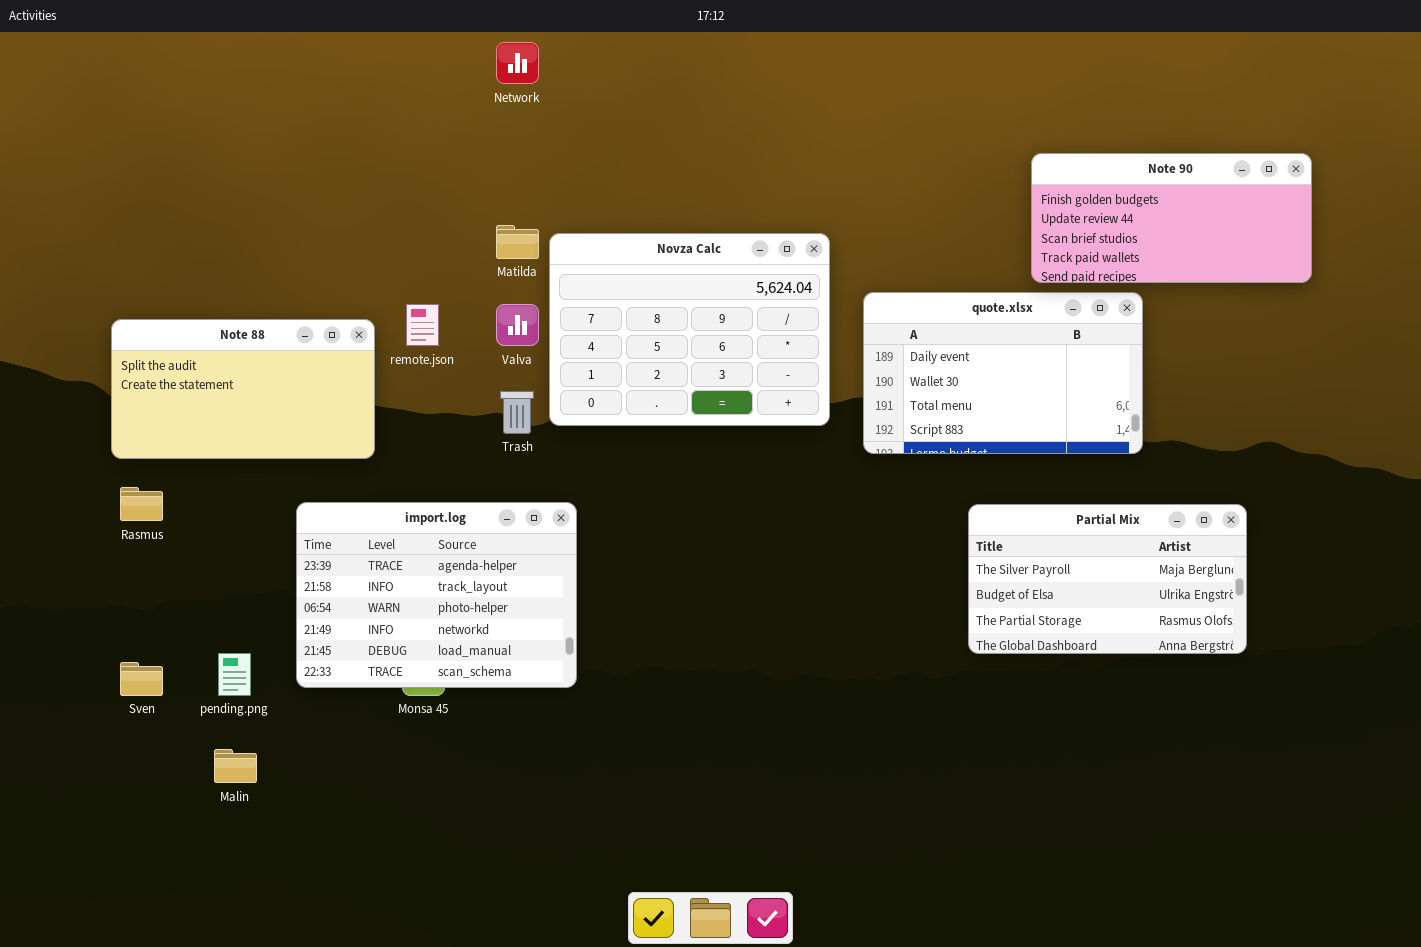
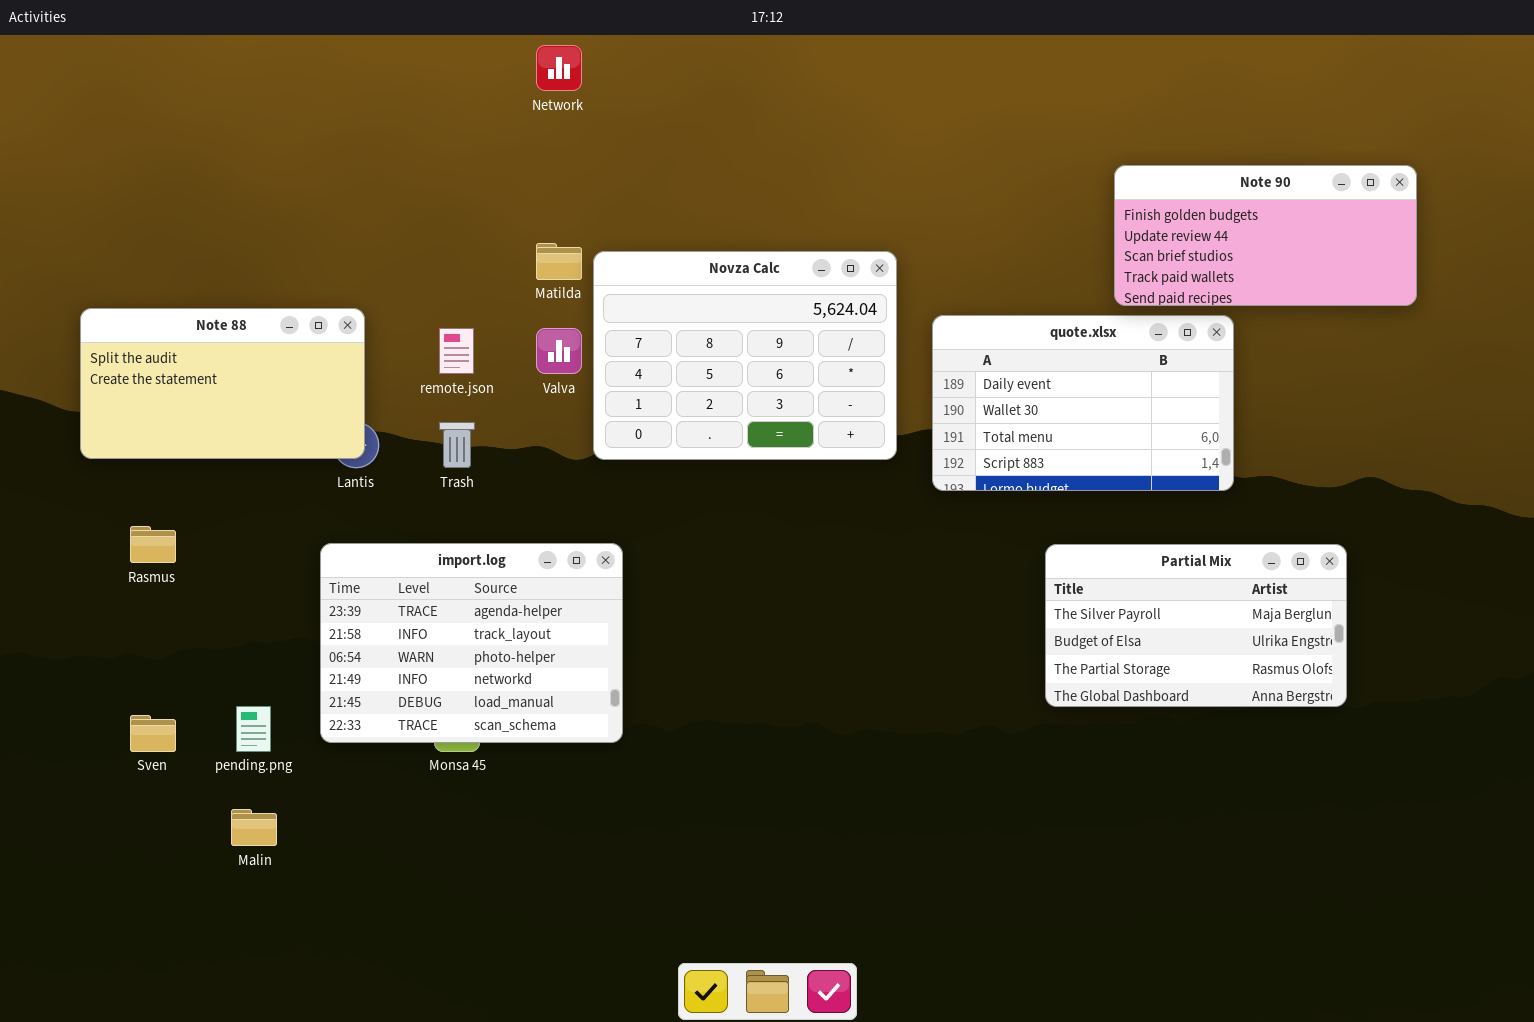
Note 88: [111,319,375,459] -> [80,308,365,459], moved
Trash: [500,391,534,434] -> [439,422,475,468], moved

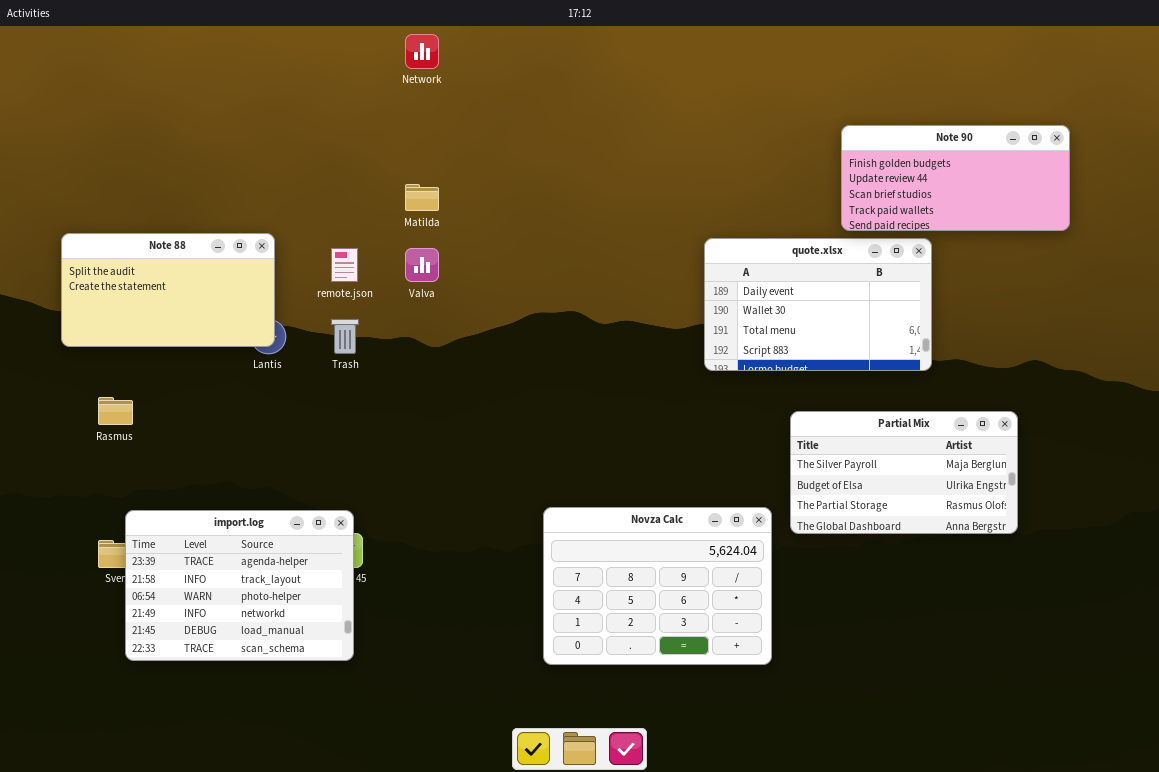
Novza Calc: [593,251,897,460] -> [543,507,772,665], moved
import.log: [320,543,623,743] -> [125,510,354,661], moved

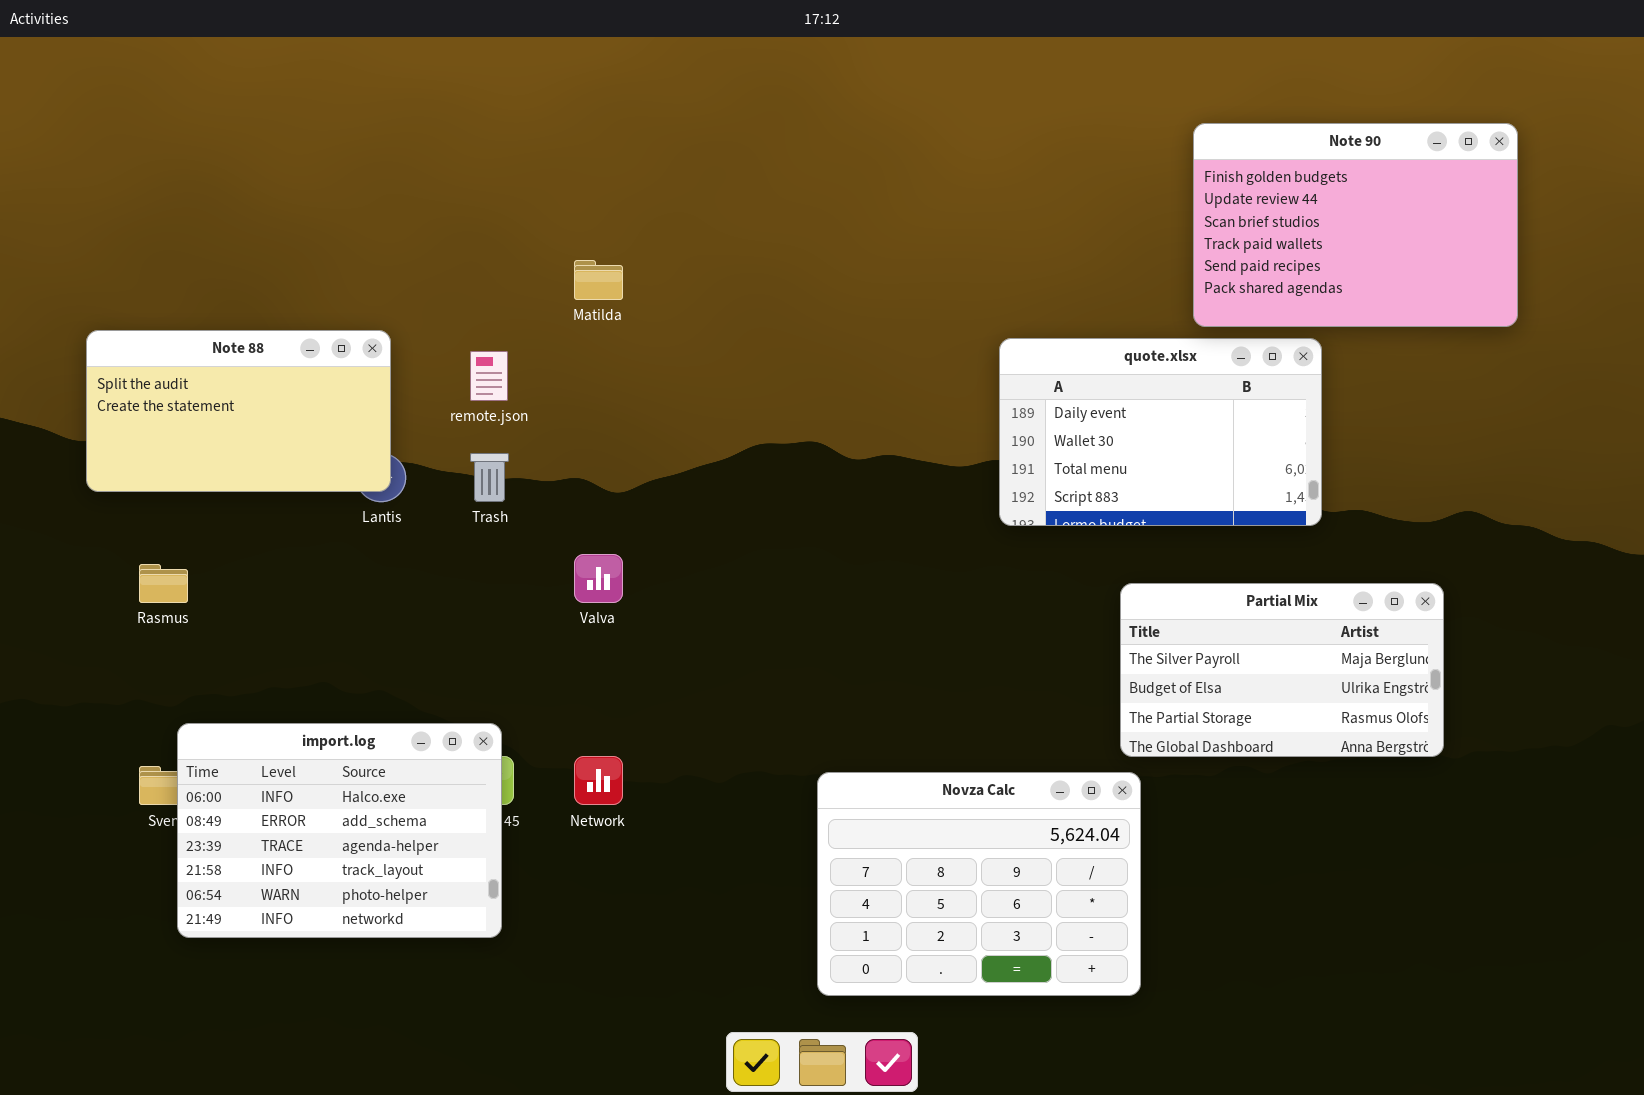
Network: [405,34,439,69] -> [574,756,623,805], moved
Note 90: [841,125,1070,231] -> [1193,123,1518,327], resized
Valva: [405,248,439,282] -> [574,554,623,603], moved
Novza Calc: [543,507,772,665] -> [817,772,1141,996], moved
import.log: [125,510,354,661] -> [177,723,502,938], scrolled up 2 rows

